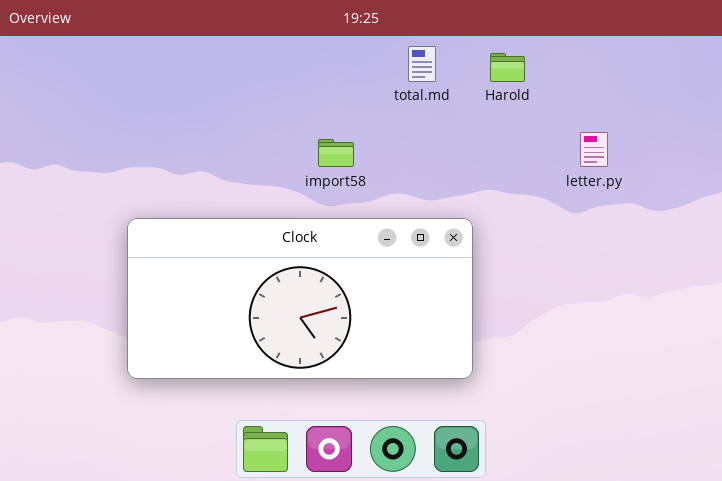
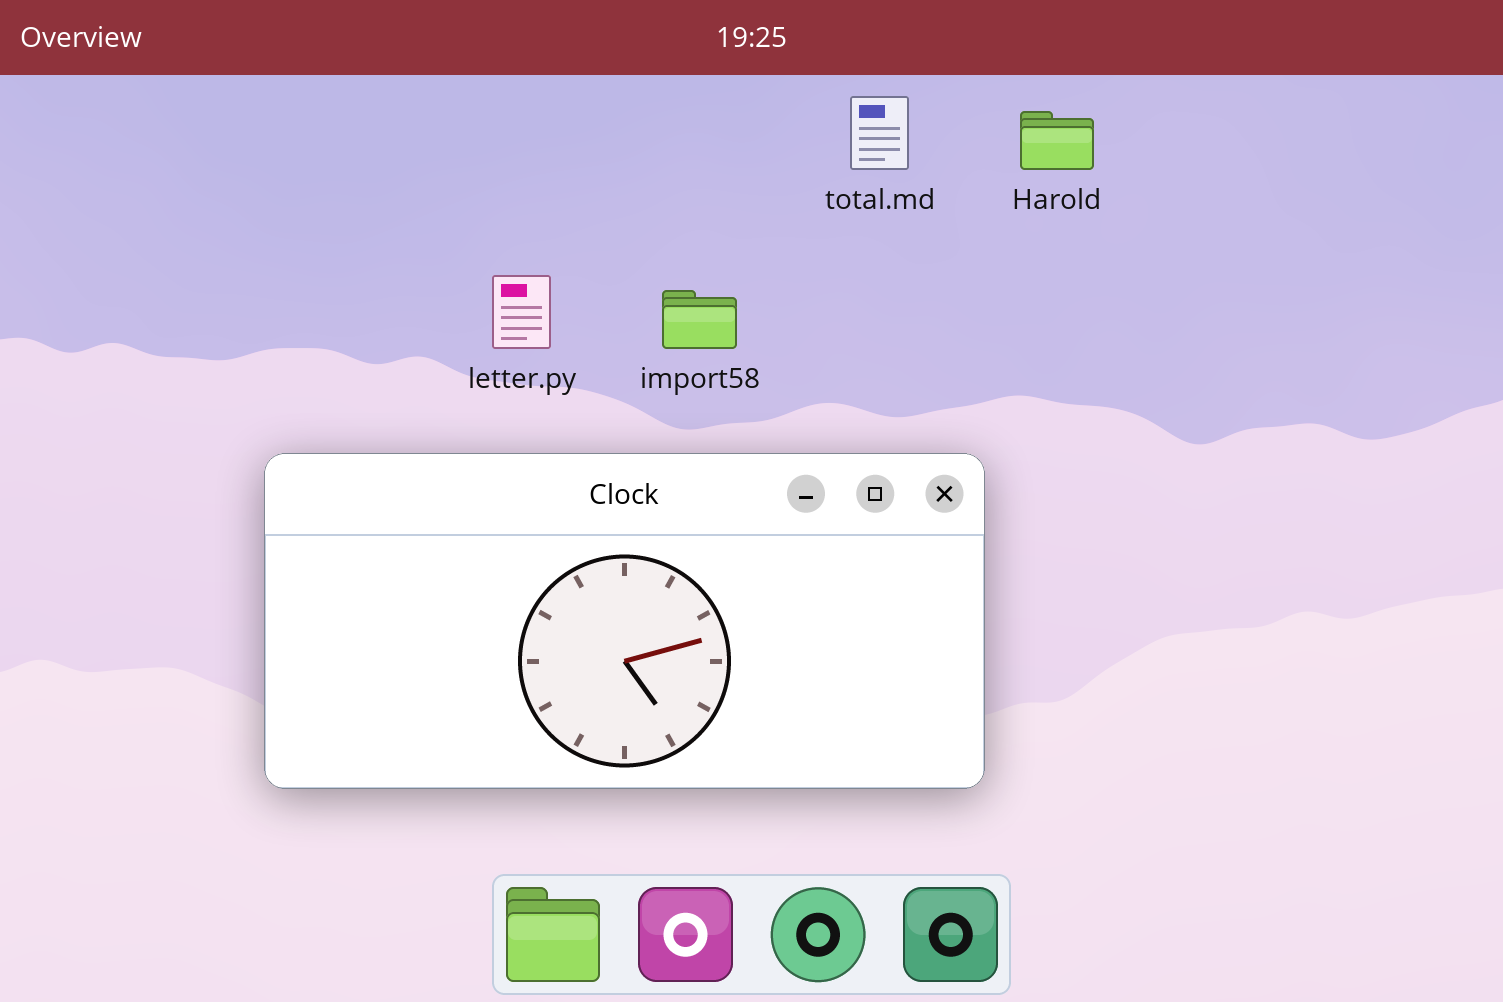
letter.py: [580,132,608,167] -> [492,275,551,349], moved

